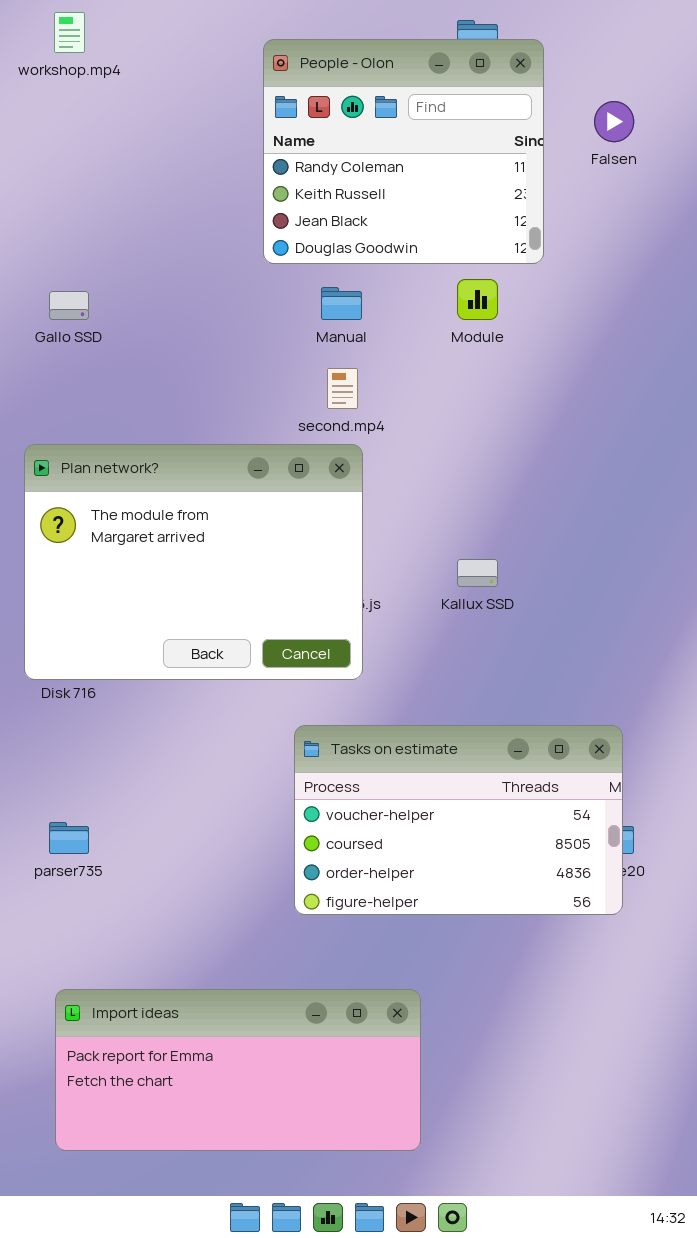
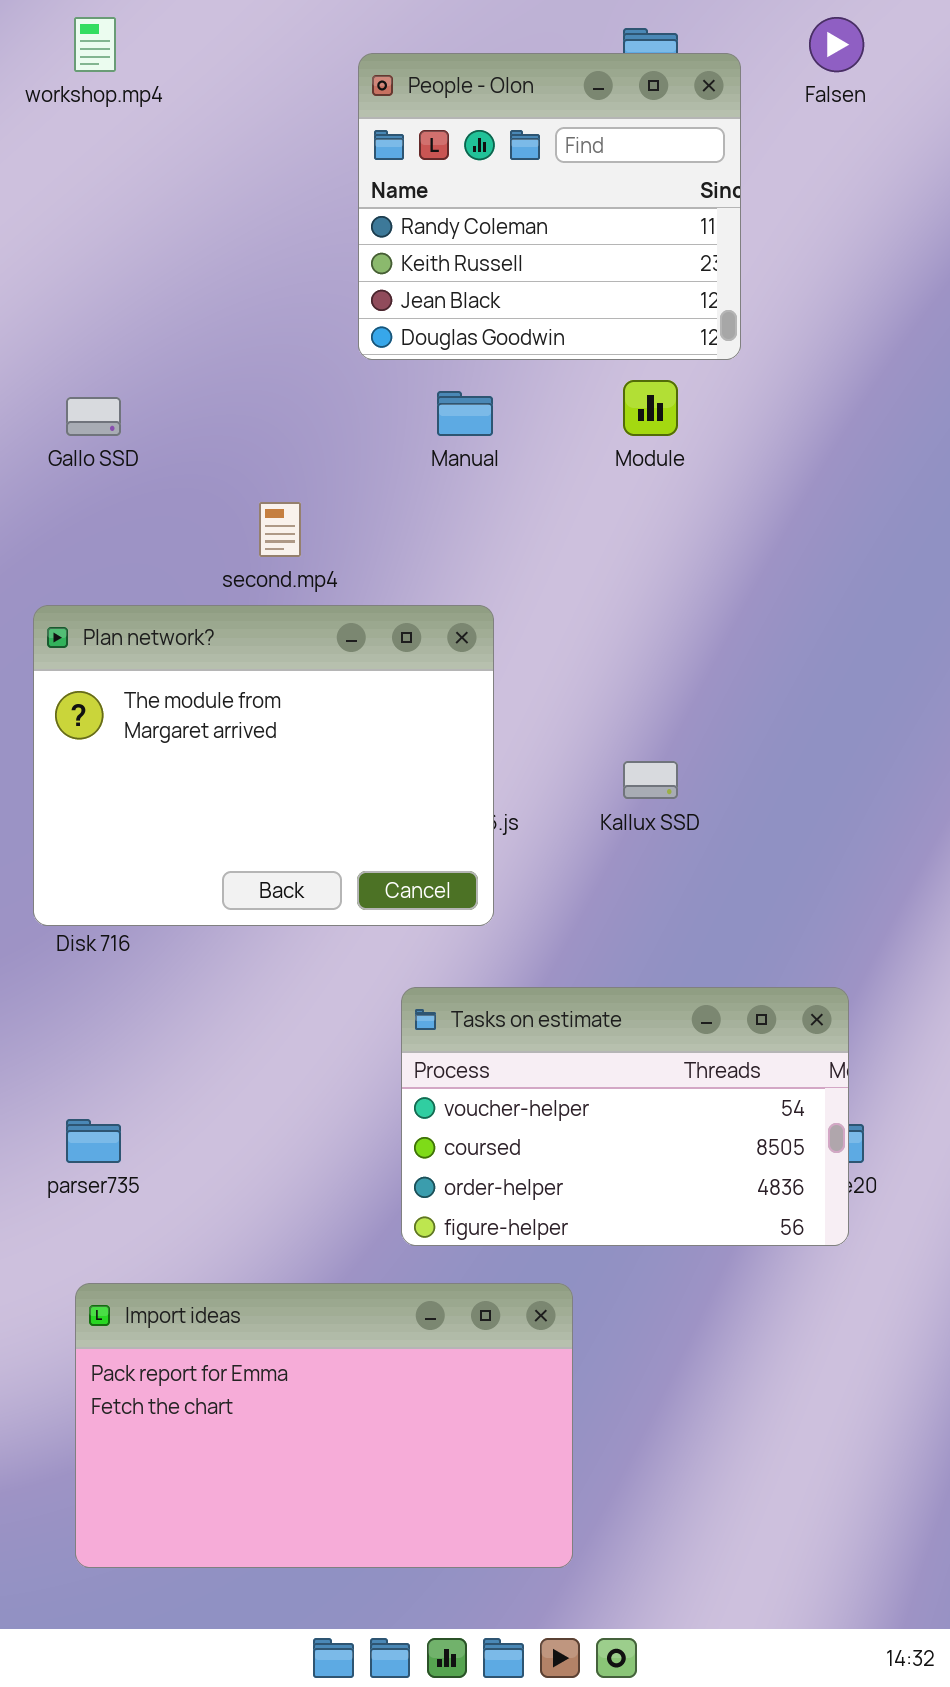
Falsen: [594,101,634,142] -> [809,17,864,72], moved
second.mp4: [327,368,358,409] -> [259,502,301,557], moved
Import ideas: [55,989,421,1151] -> [75,1283,573,1568], resized

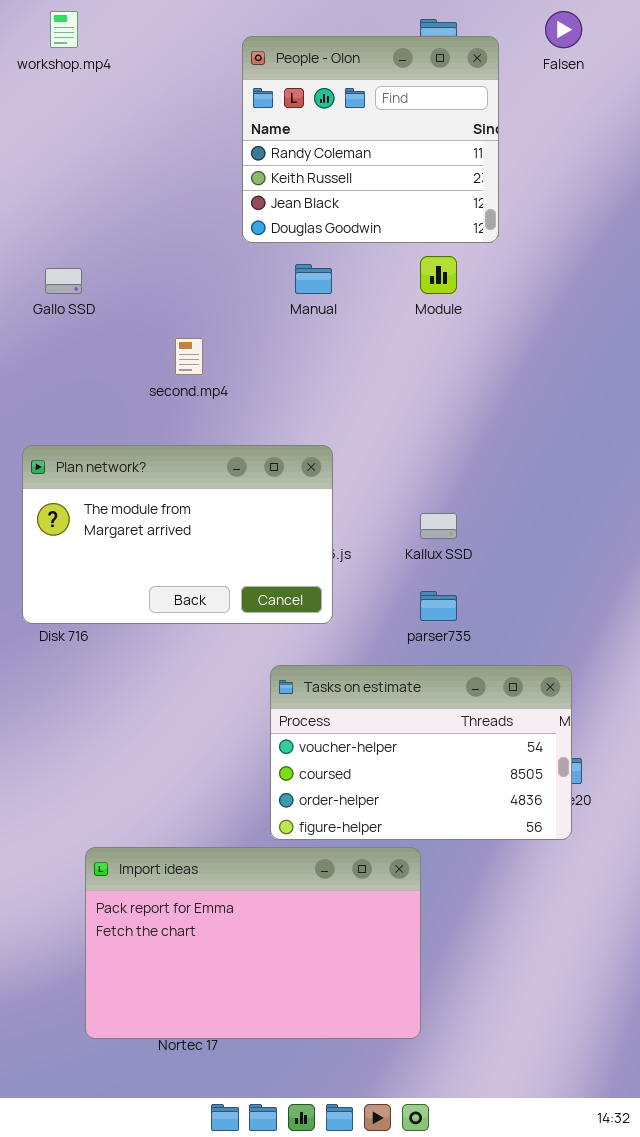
Plan network?: [33,605,494,926] -> [22,445,333,624], resized
parser735: [66,1119,121,1163] -> [420,591,457,621], moved
Import ideas: [75,1283,573,1568] -> [85,847,421,1039], moved

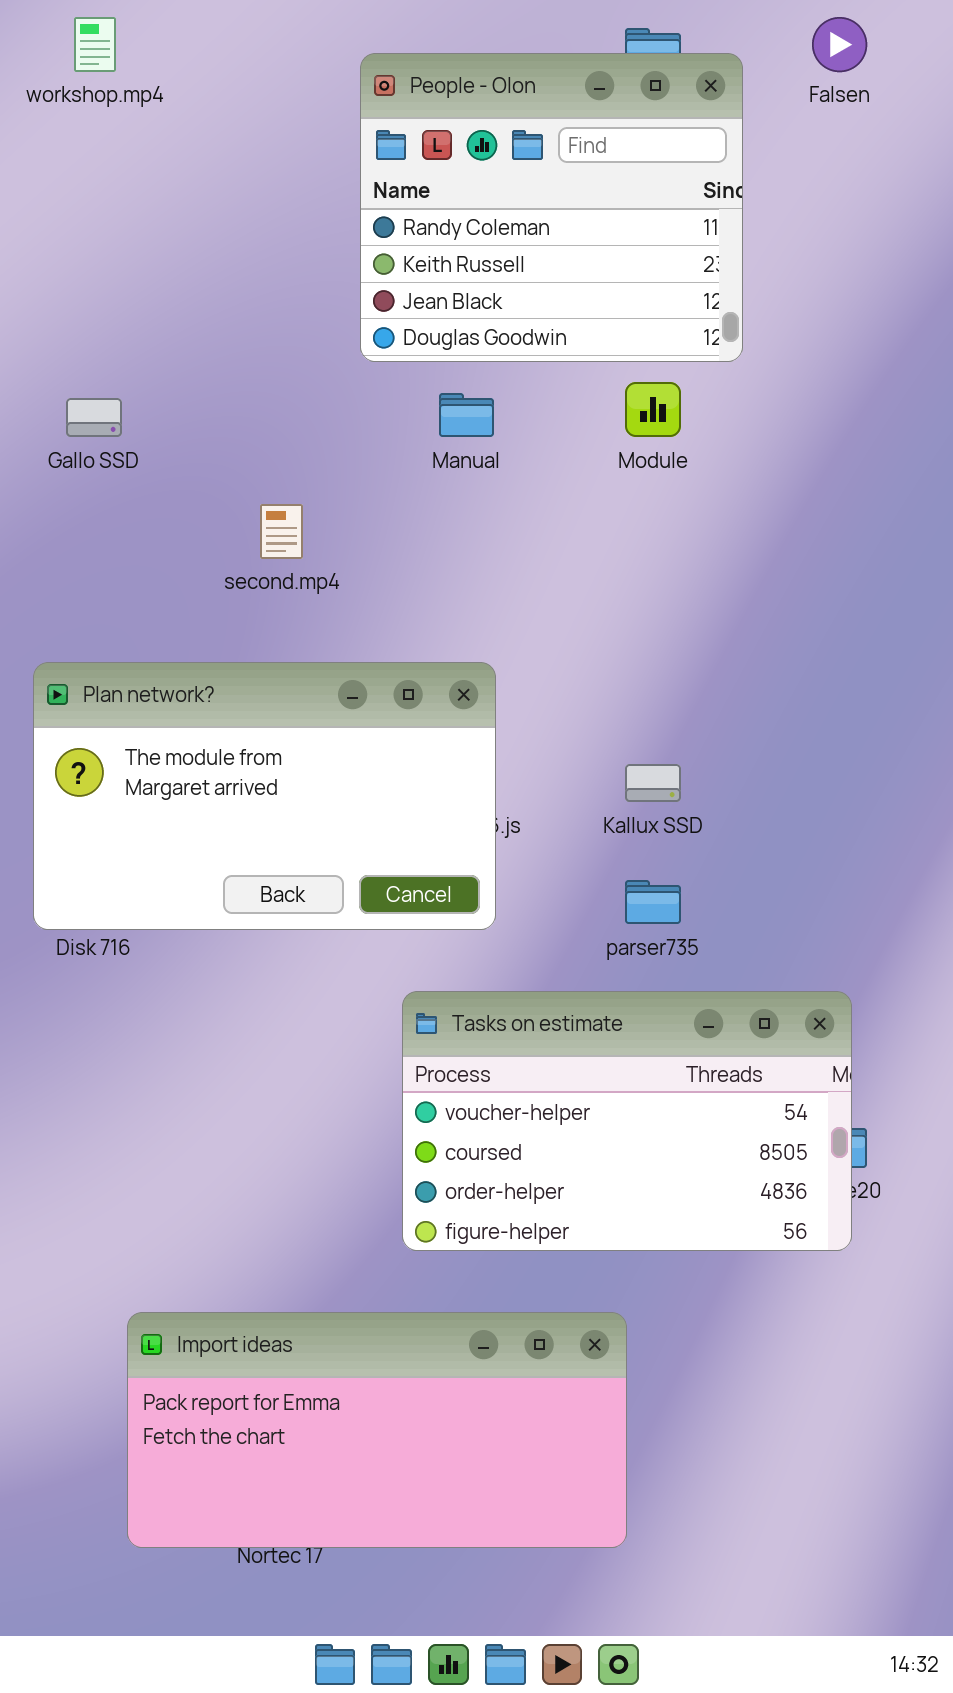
Import ideas: [85,847,421,1039] -> [127,1312,627,1548], resized

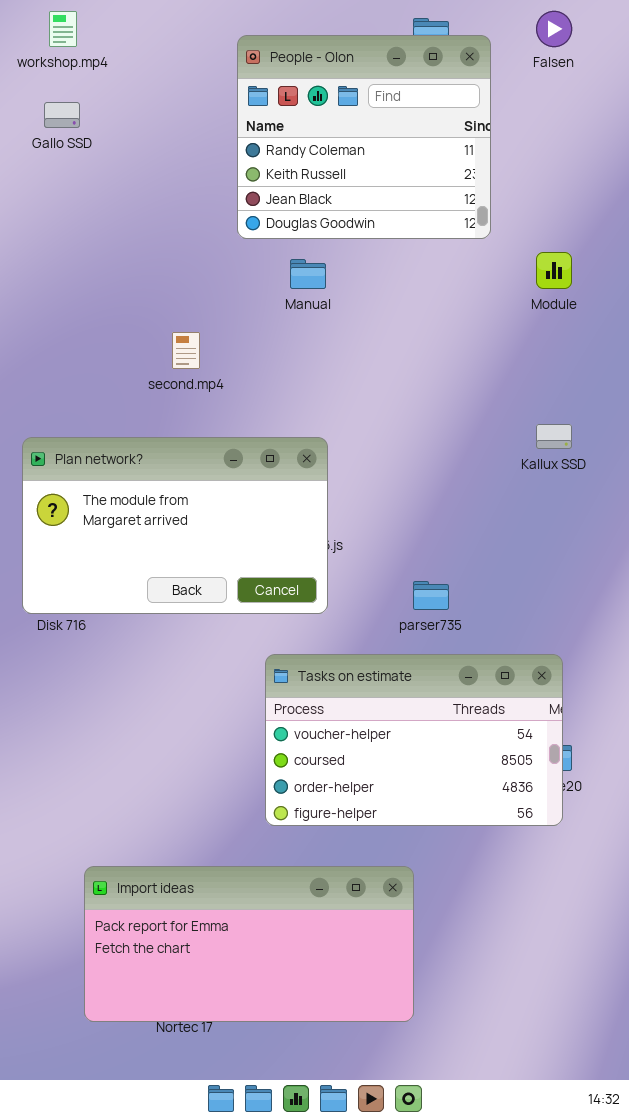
Module: [625,382,681,437] -> [536,252,572,289], moved
Gallo SSD: [66,398,122,437] -> [44,102,80,128], moved
Kallux SSD: [625,764,681,802] -> [536,424,572,449], moved

